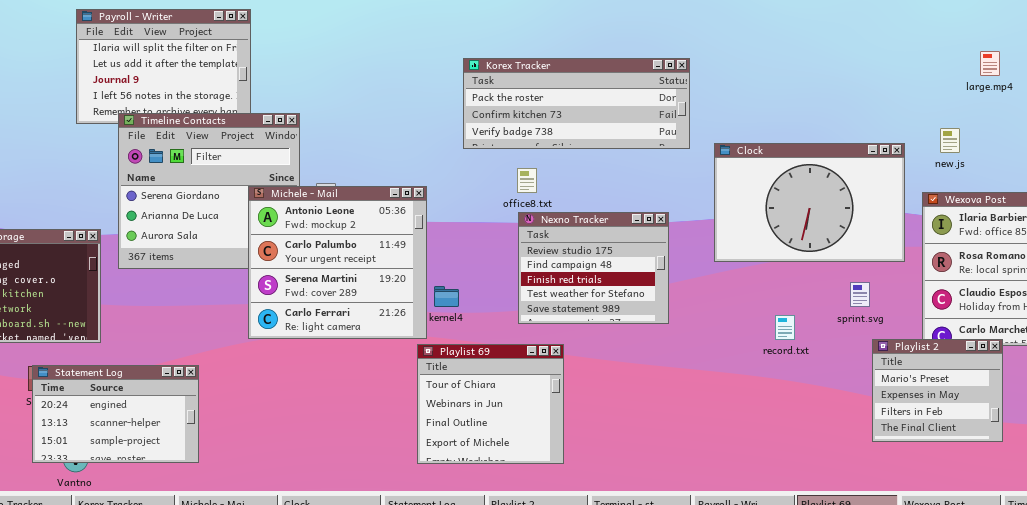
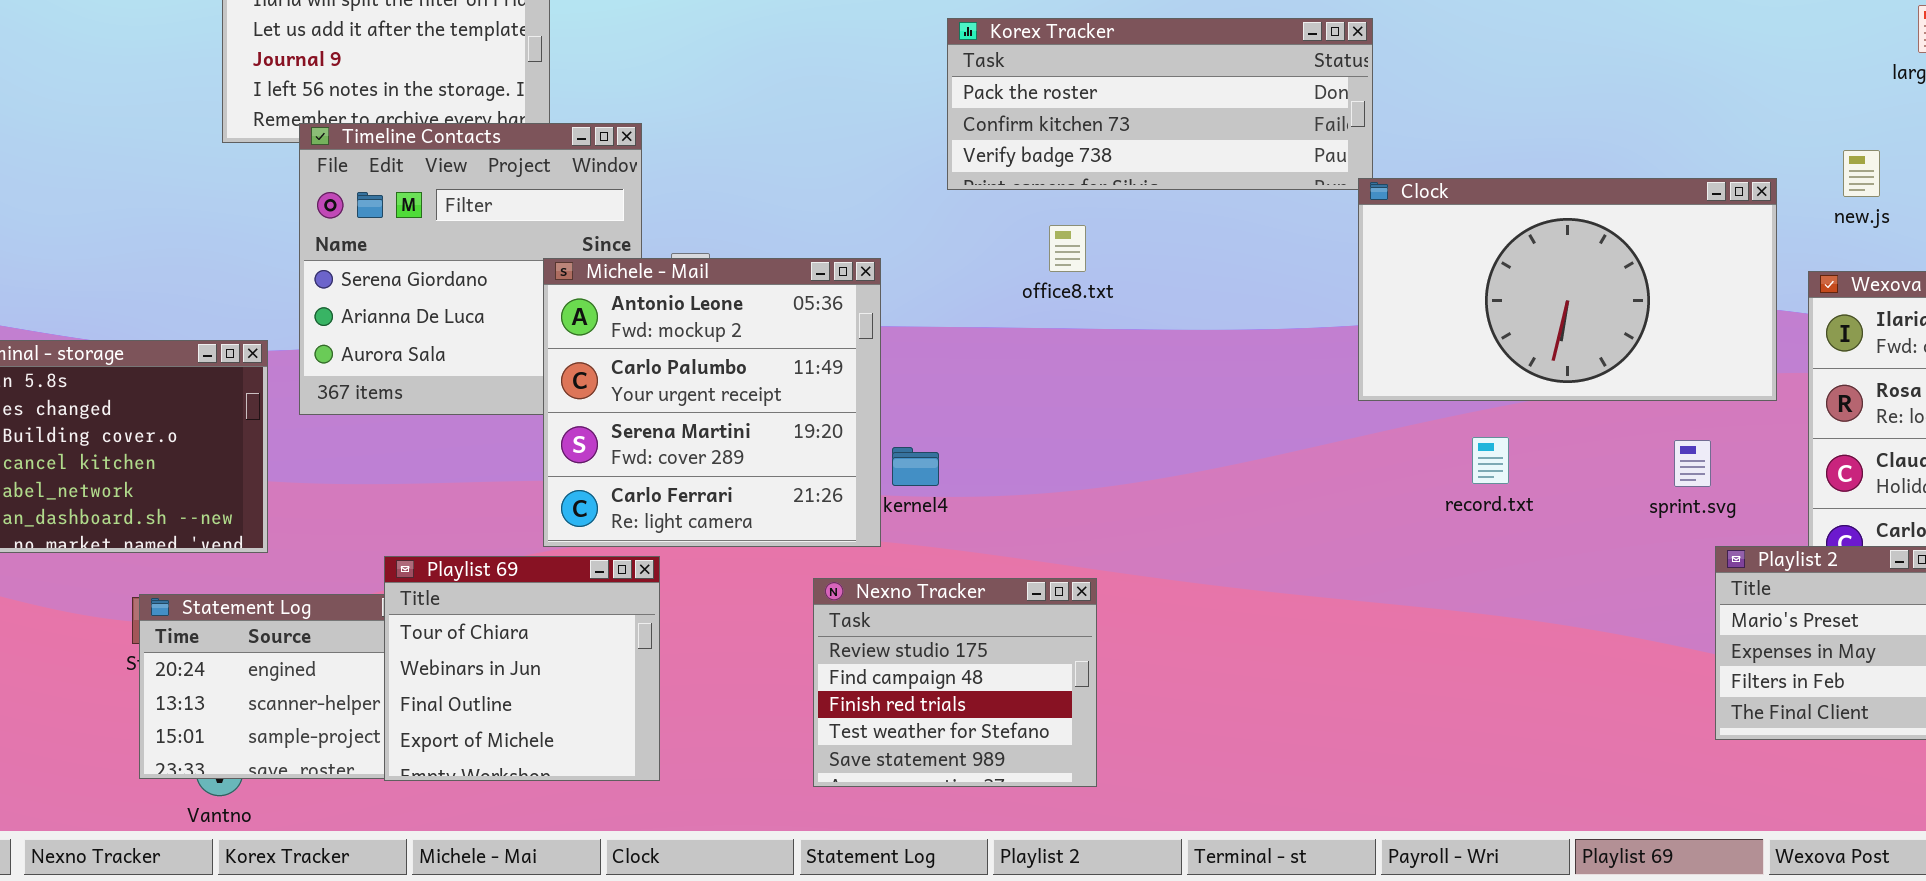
Clock: [714,143,905,262] -> [1358,178,1777,401], resized
Nexno Tracker: [518,212,669,324] -> [813,578,1097,787], moved
record.txt: [775,315,795,340] -> [1472,437,1509,484], moved
Playlist 69: [417,344,564,464] -> [384,556,660,781], moved

